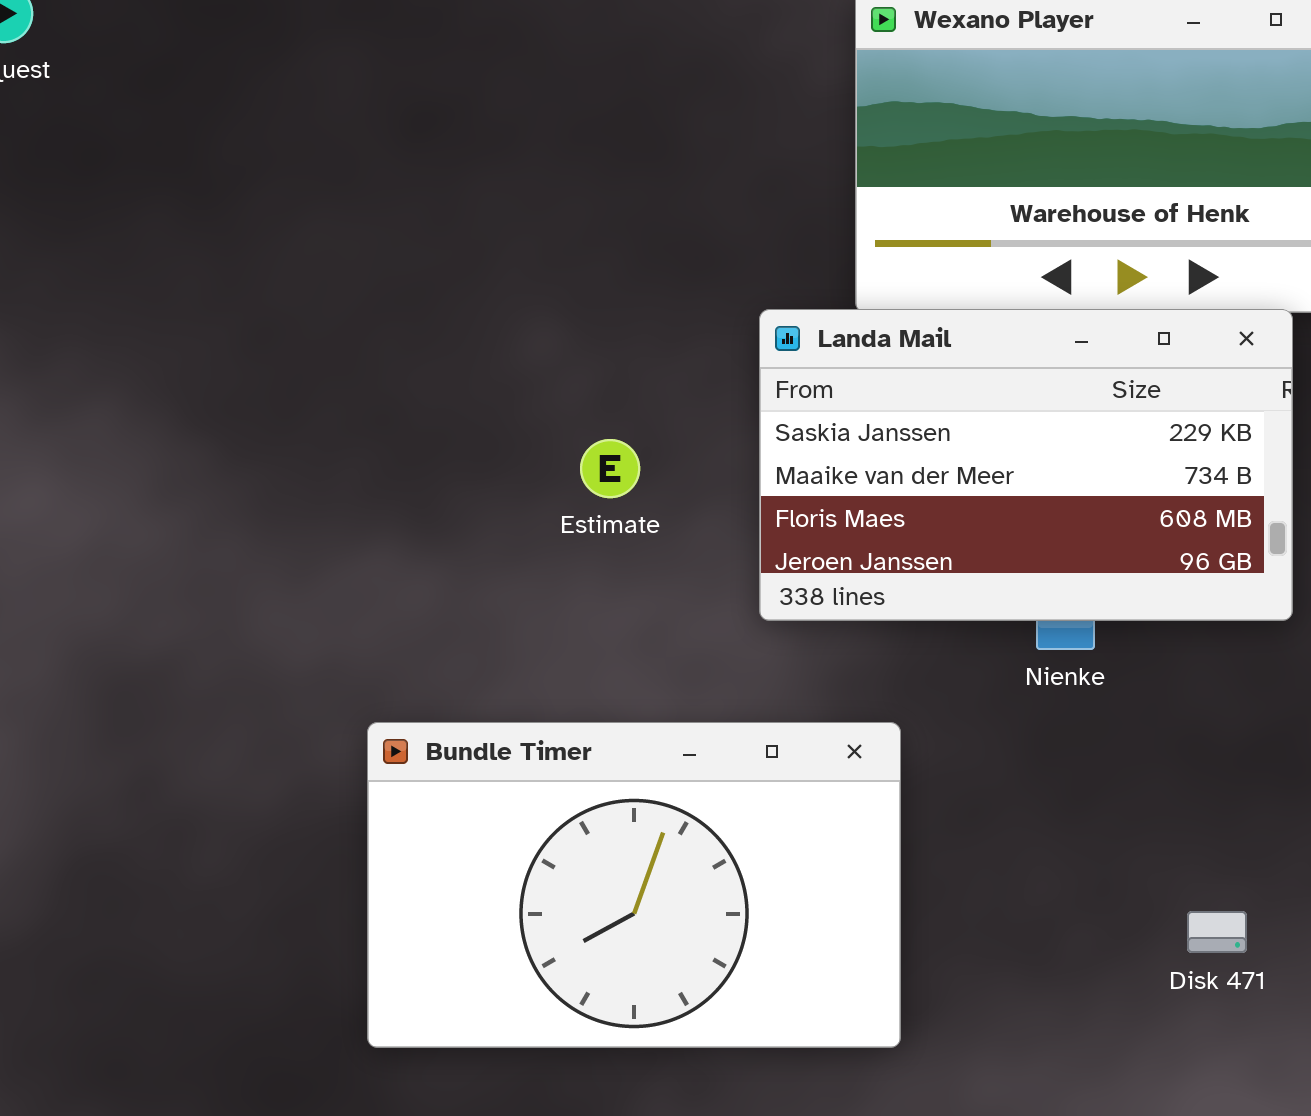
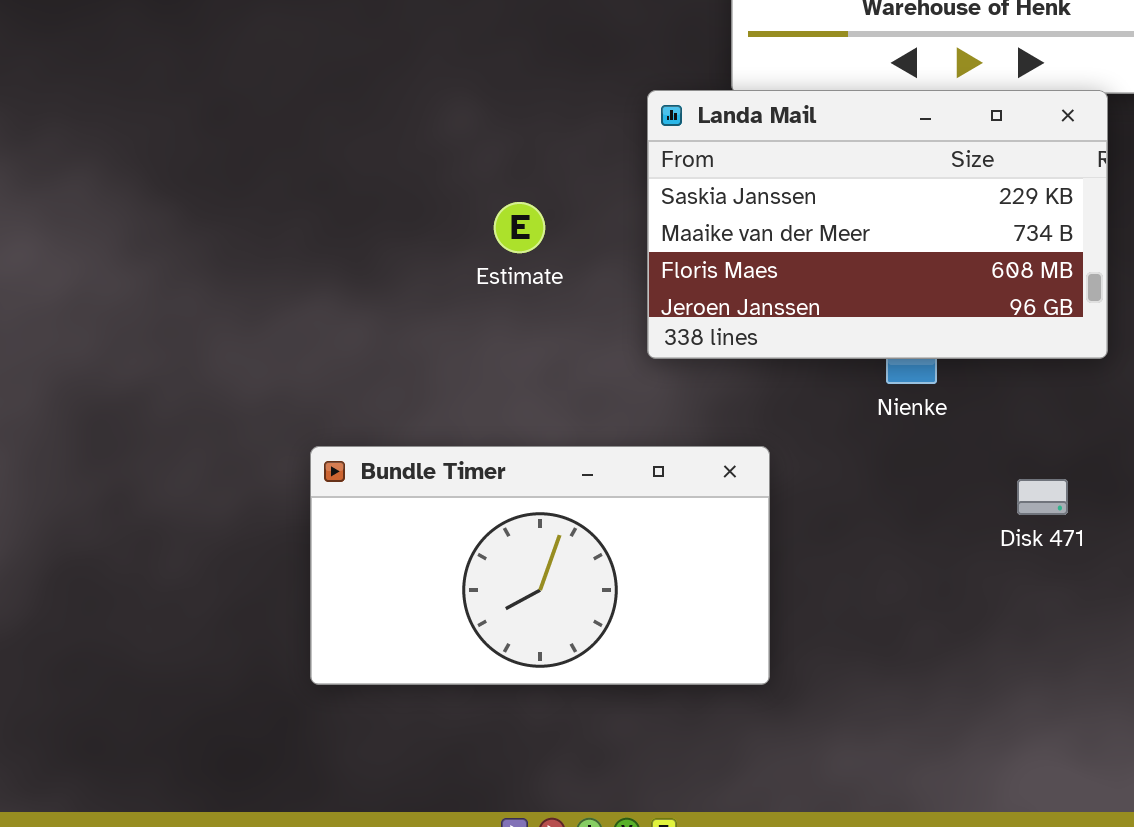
Bundle Timer: [367,722,901,1048] -> [310,446,770,685], resized
Disk 471: [1187,911,1247,953] -> [1017,479,1068,515], moved

